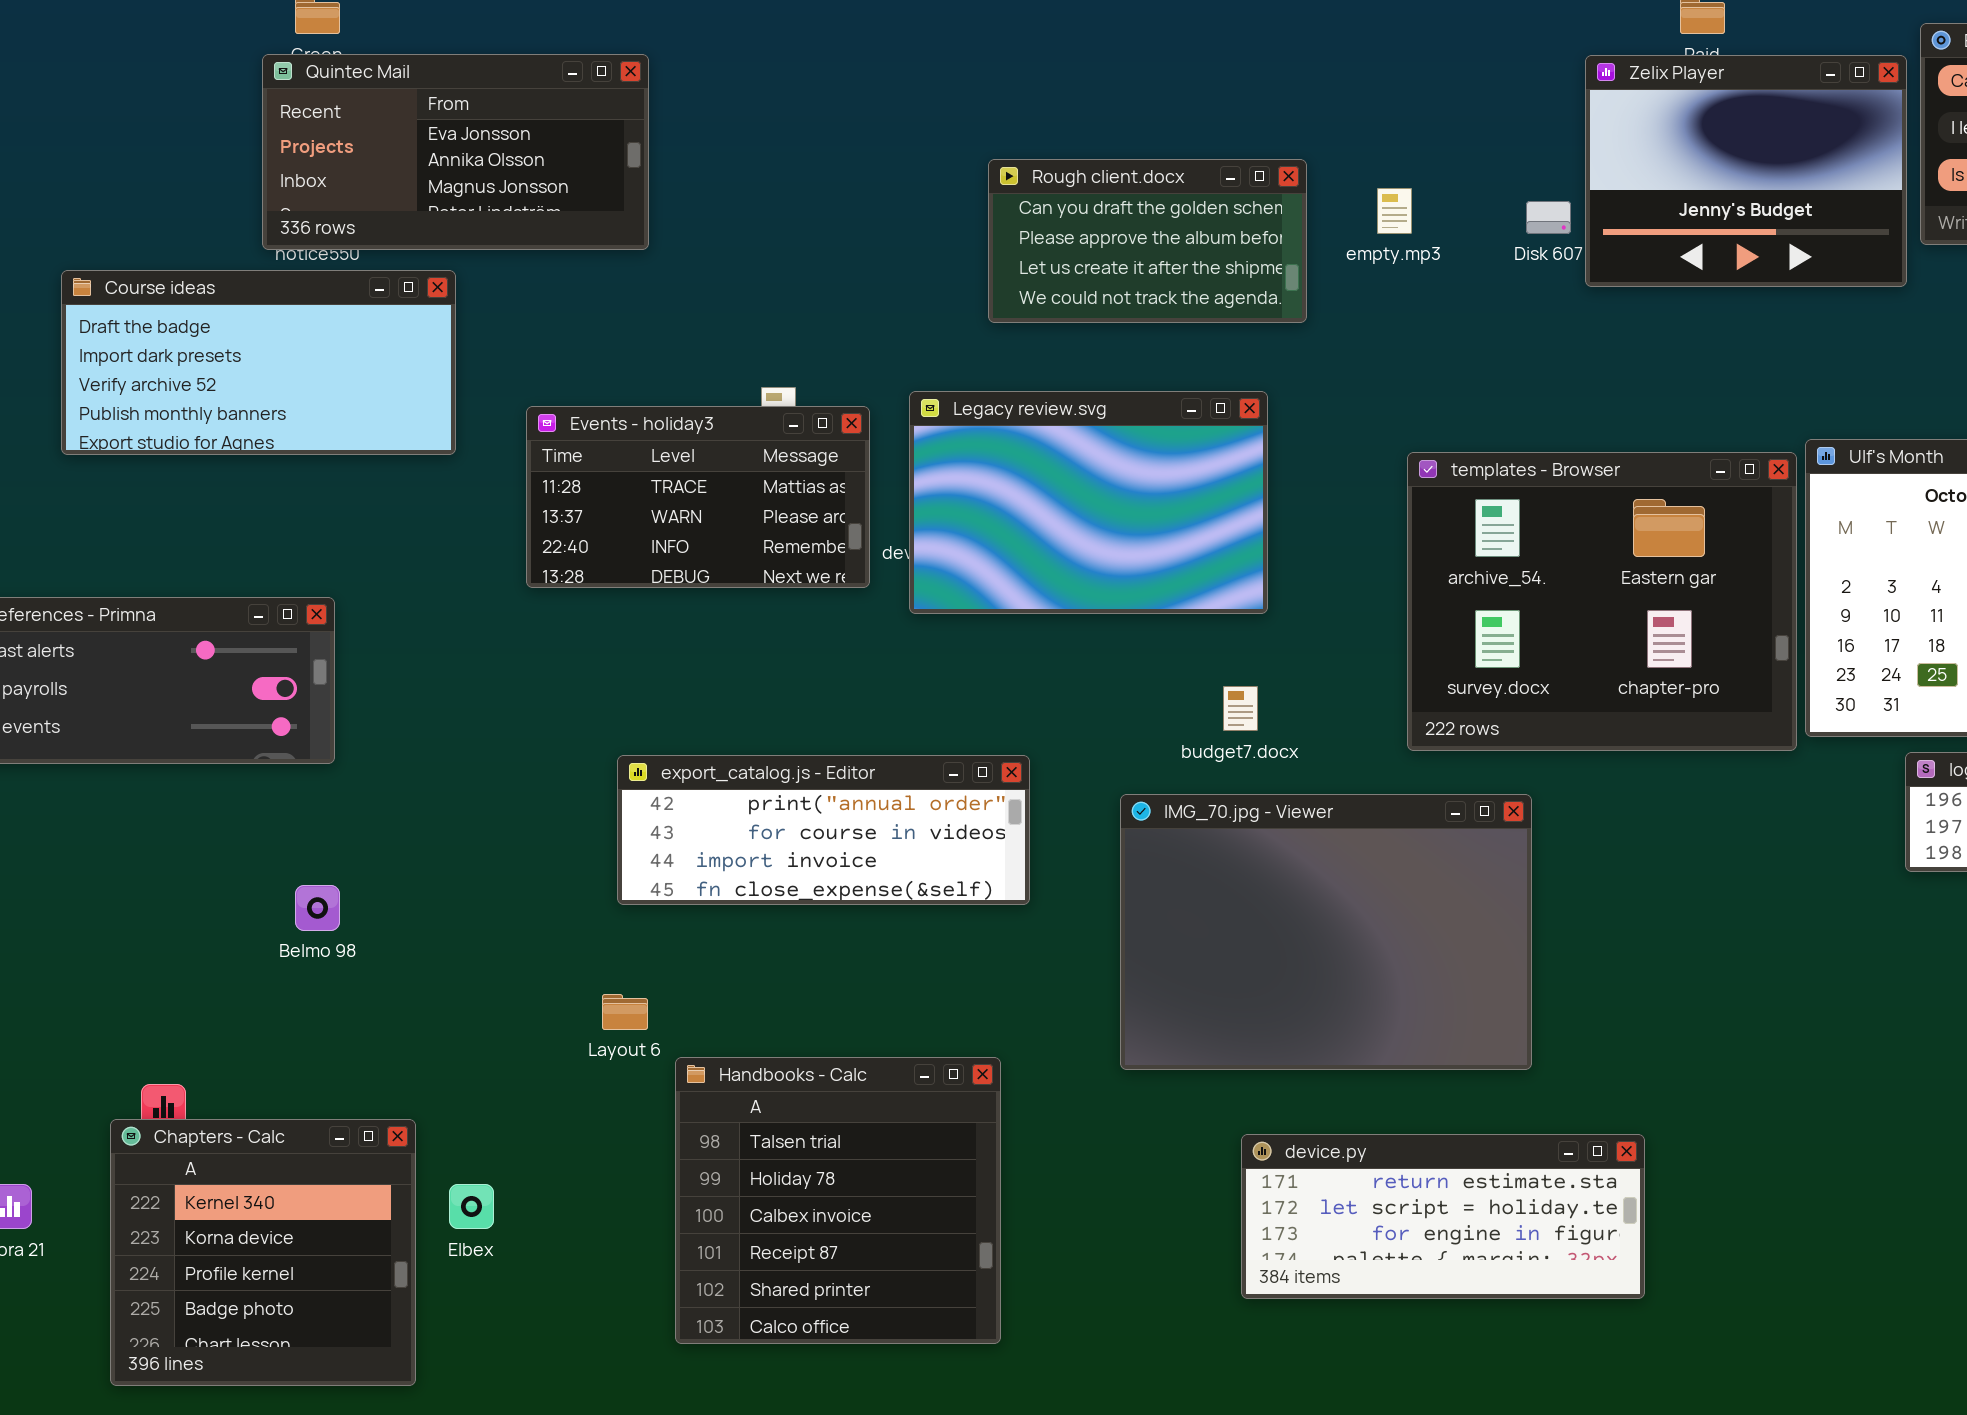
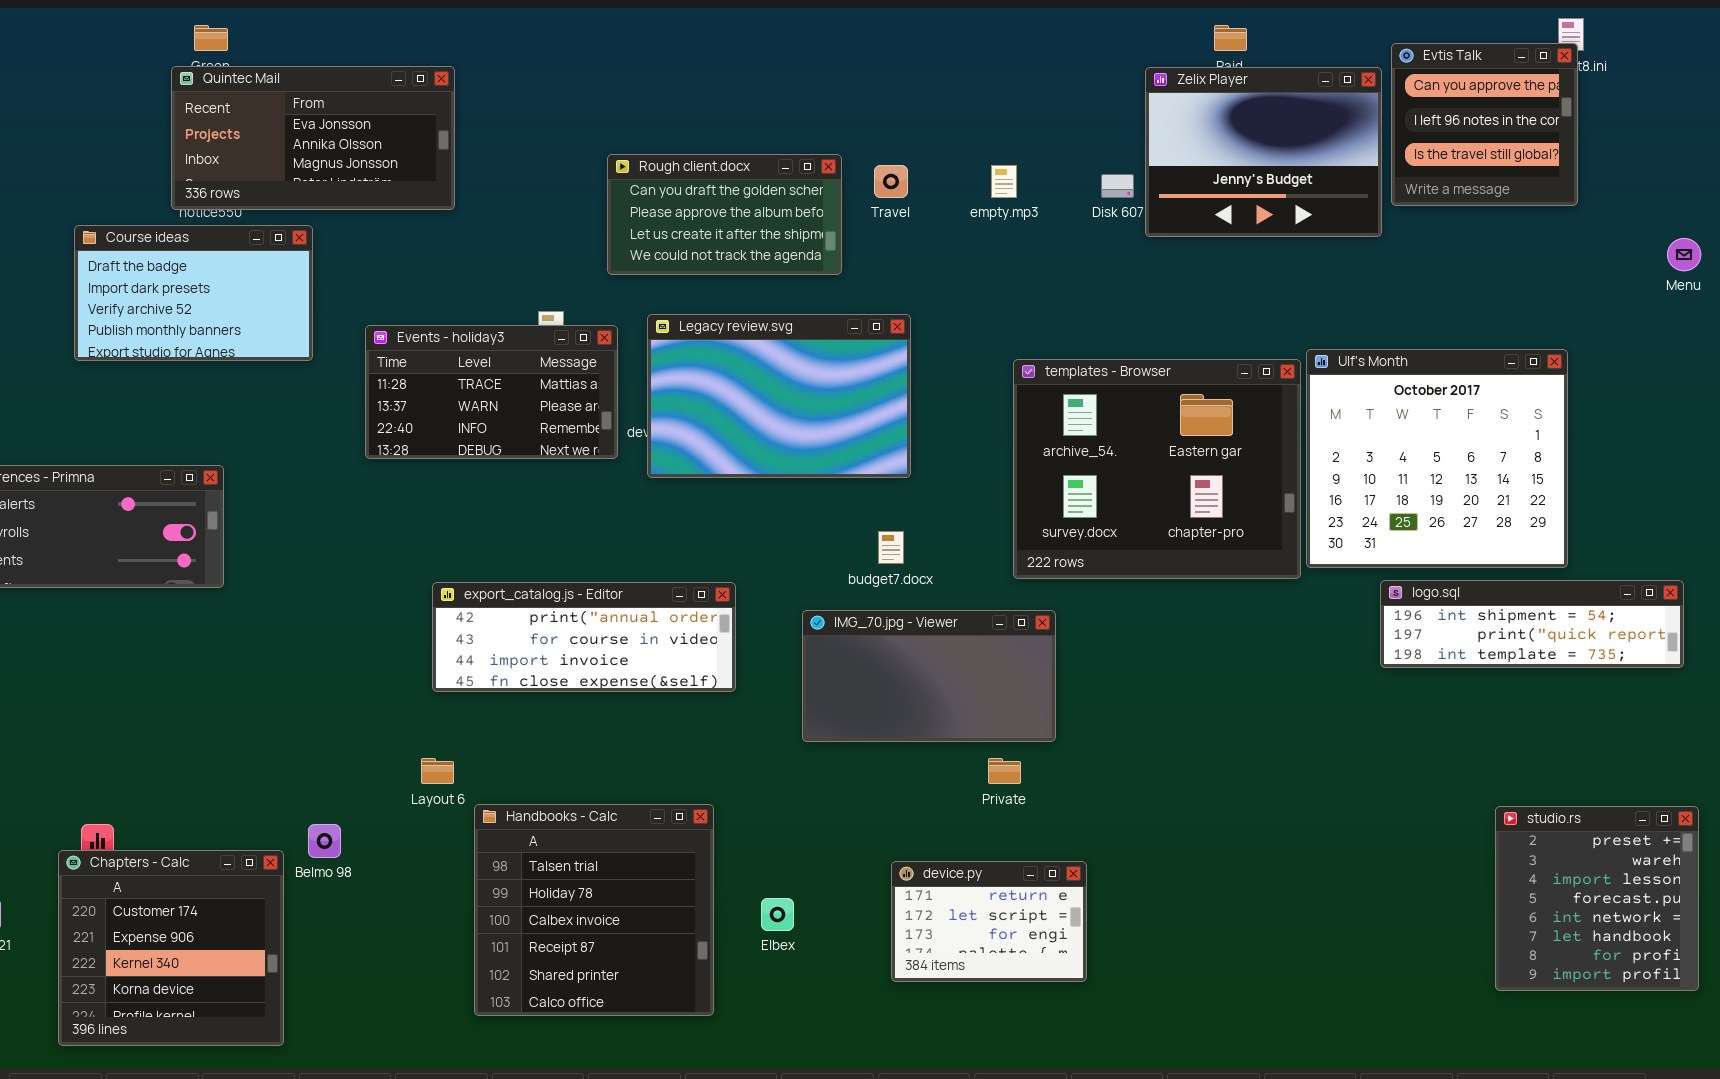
Rough client.docx: [988,159,1307,323] -> [607,154,842,275], moved
Course ideas: [61,270,456,455] -> [74,225,313,361], resized
IMG_70.jpg - Viewer: [1120,794,1532,1070] -> [802,610,1056,742], resized
Belmo 98: [295,885,340,931] -> [308,824,341,858], moved
Chapters - Calc: [110,1119,416,1386] -> [58,850,284,1046], scrolled up 2 rows
device.py: [1241,1134,1645,1299] -> [891,861,1087,982], resized
Elbex: [449,1184,494,1229] -> [761,898,794,931], moved

